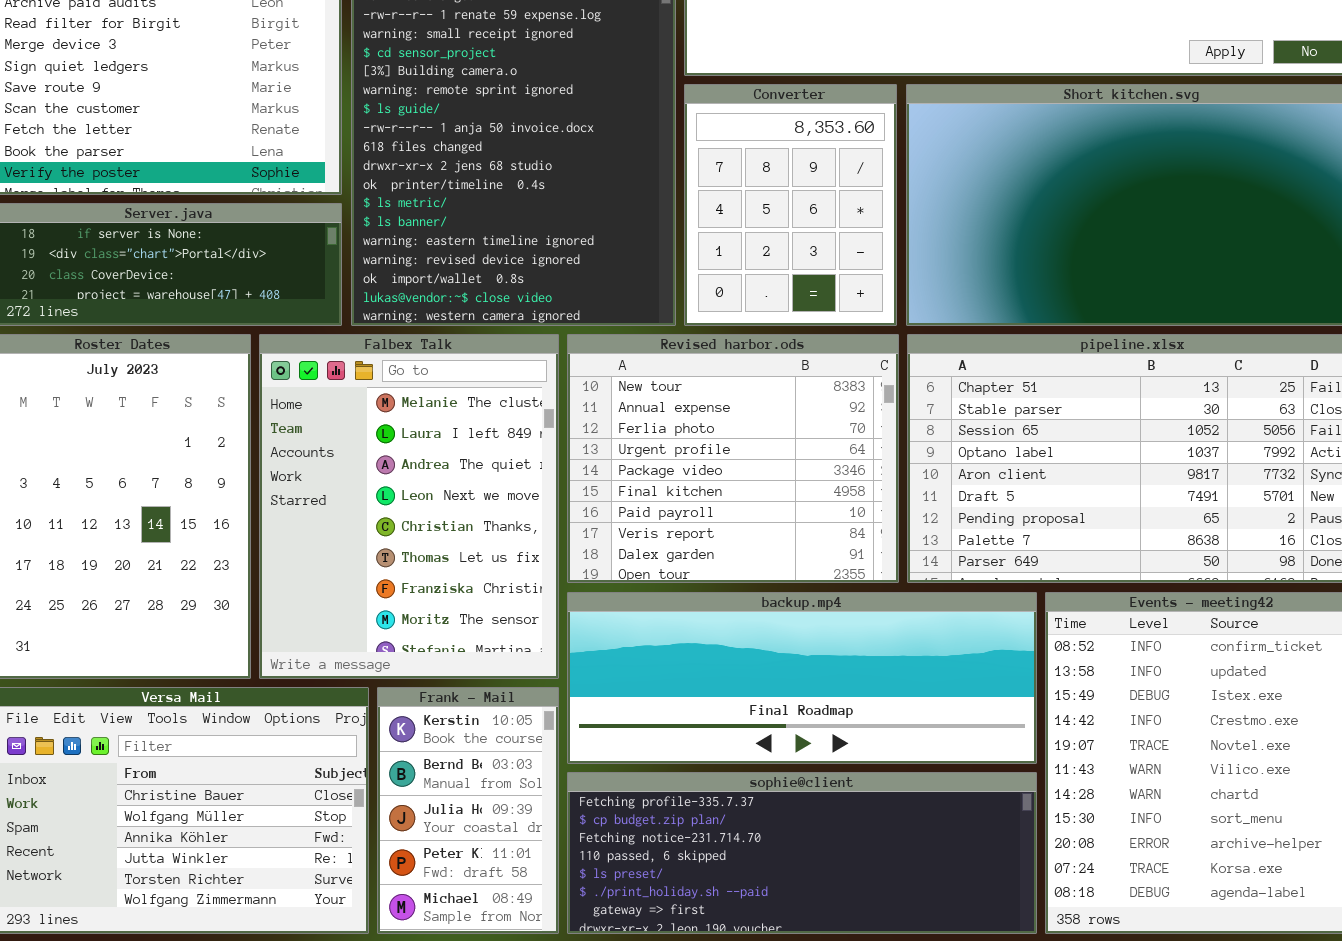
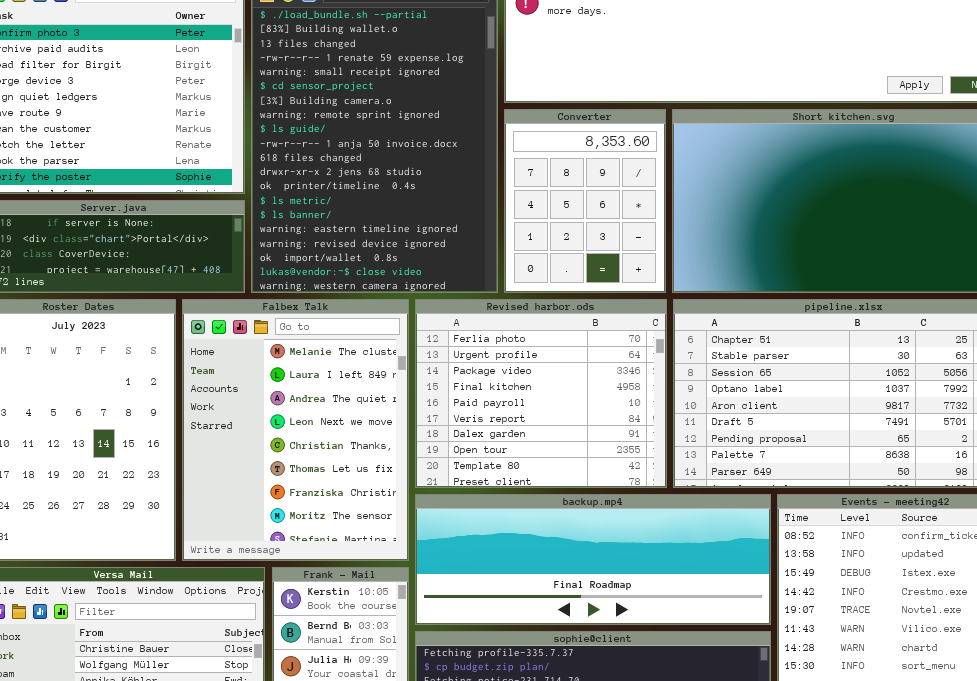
Revised harbor.ods: [567,334,899,583] -> [415,299,667,488], scrolled down 2 rows

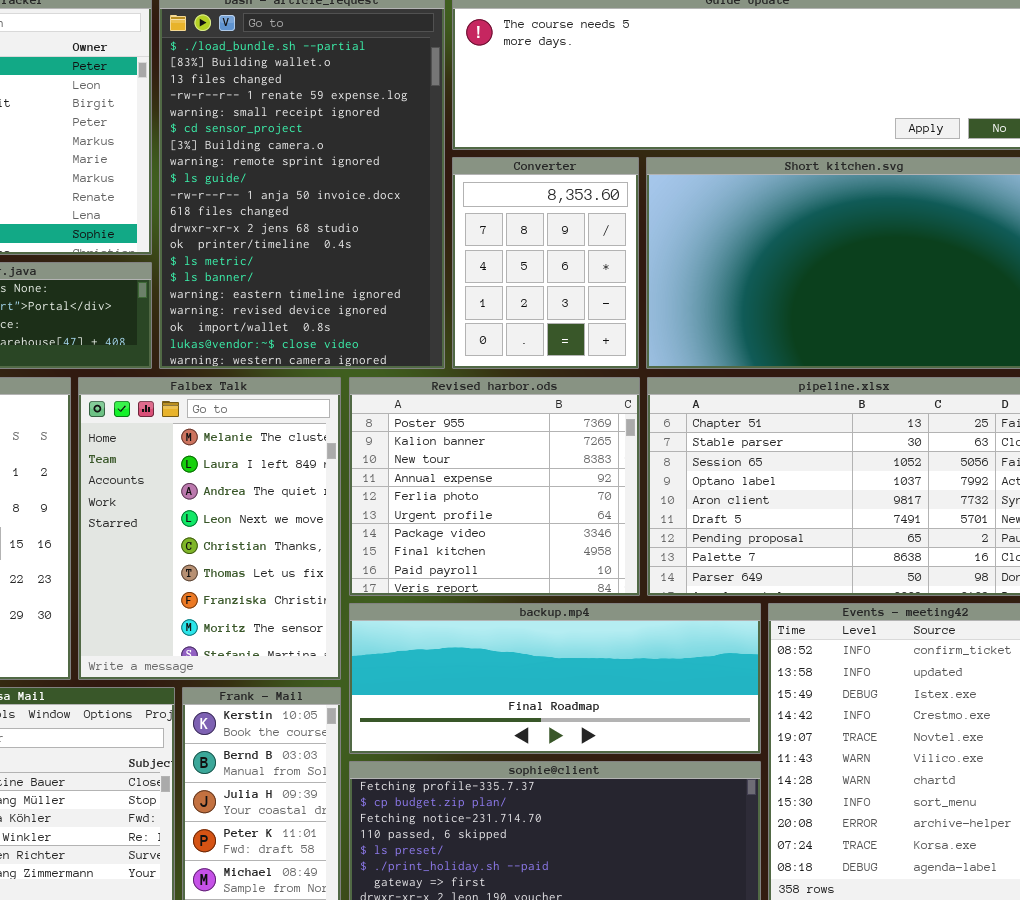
Revised harbor.ods: [415,299,667,488] -> [349,377,640,596], scrolled up 4 rows

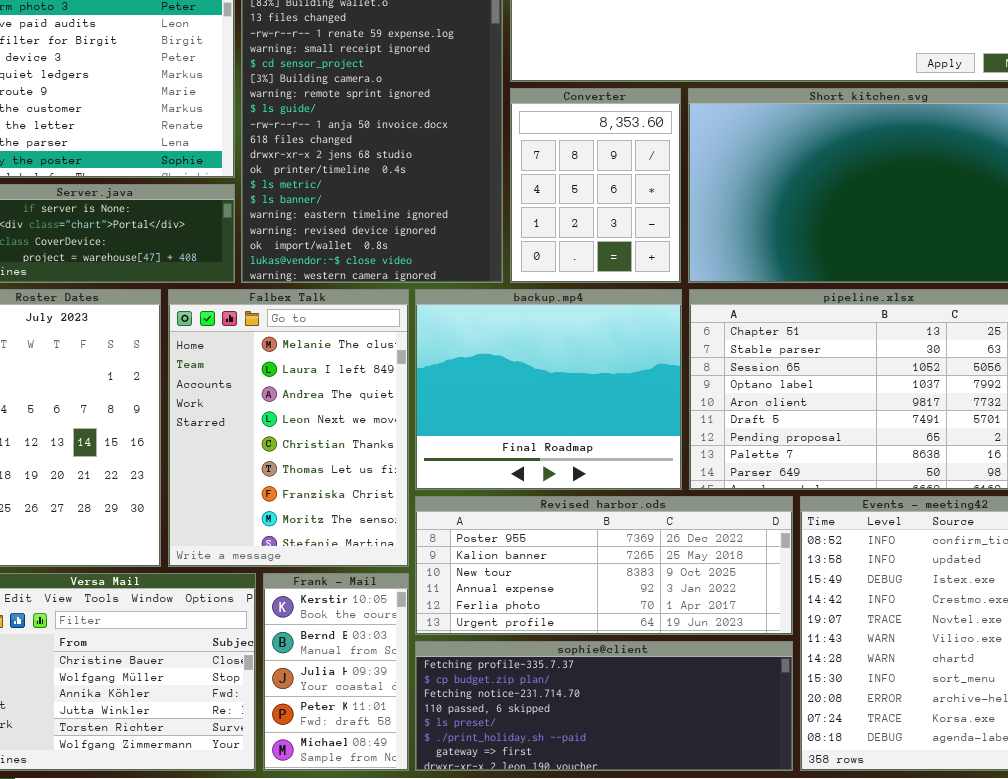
Revised harbor.ods: [349,377,640,596] -> [415,496,793,635], moved, resized
backup.mp4: [349,603,761,754] -> [415,289,682,490], moved, resized

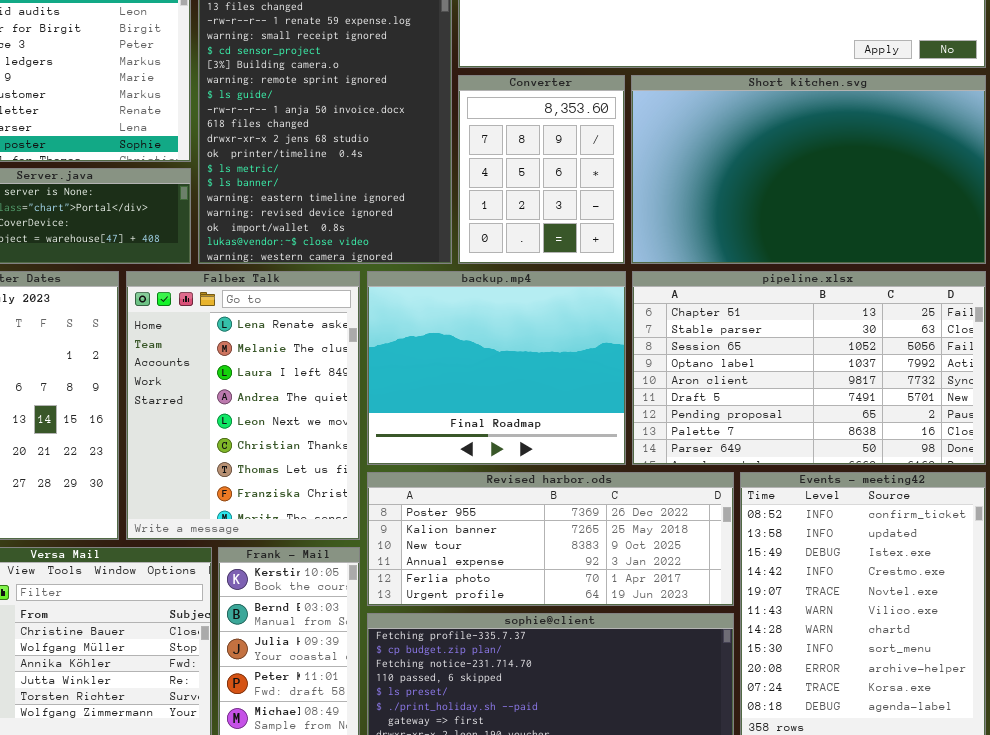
Falbex Talk: [168,289,409,567] -> [126,271,360,540], scrolled up 1 row

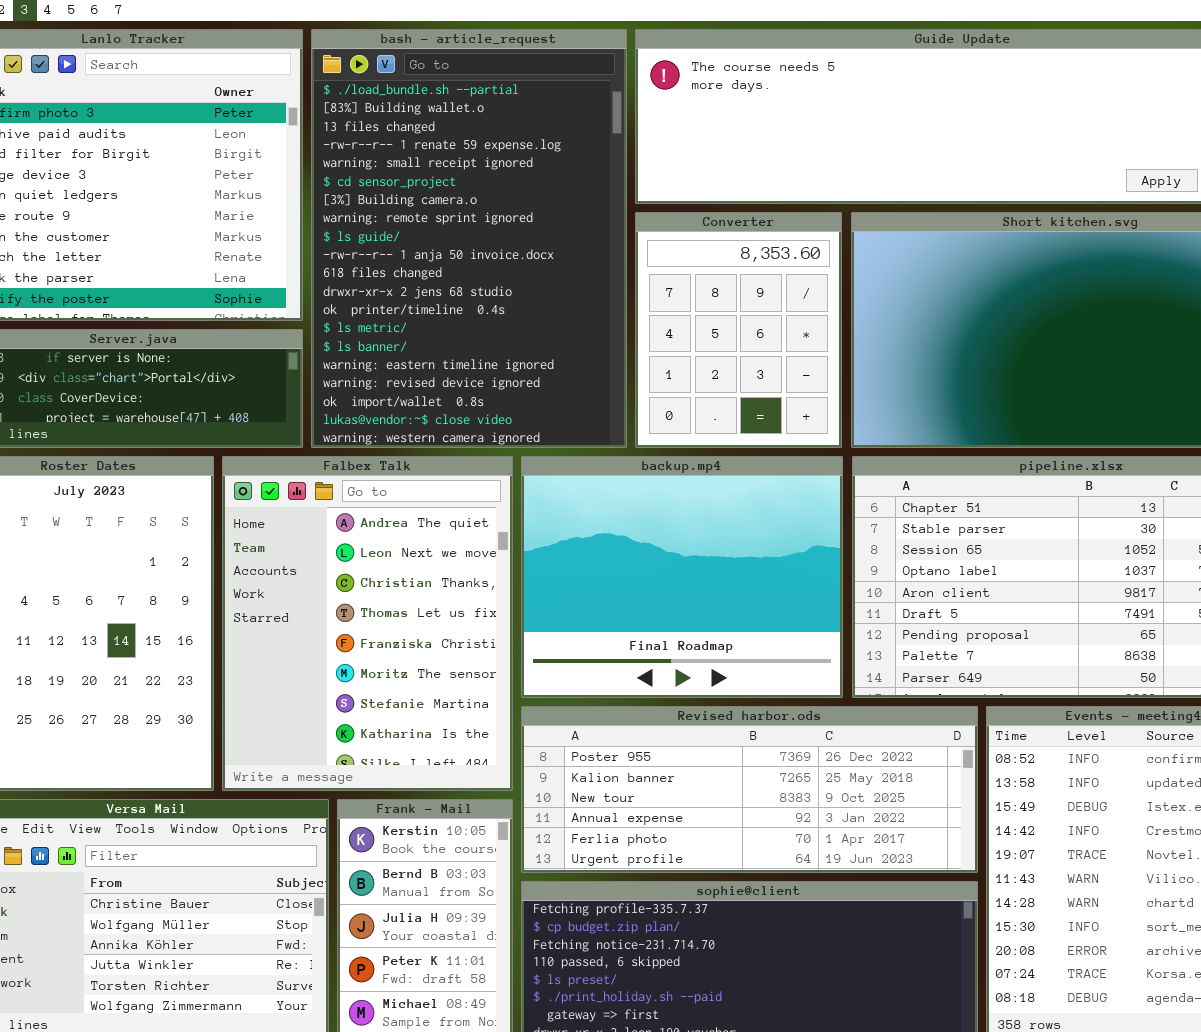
Falbex Talk: [126,271,360,540] -> [222,456,513,791], scrolled down 3 rows

